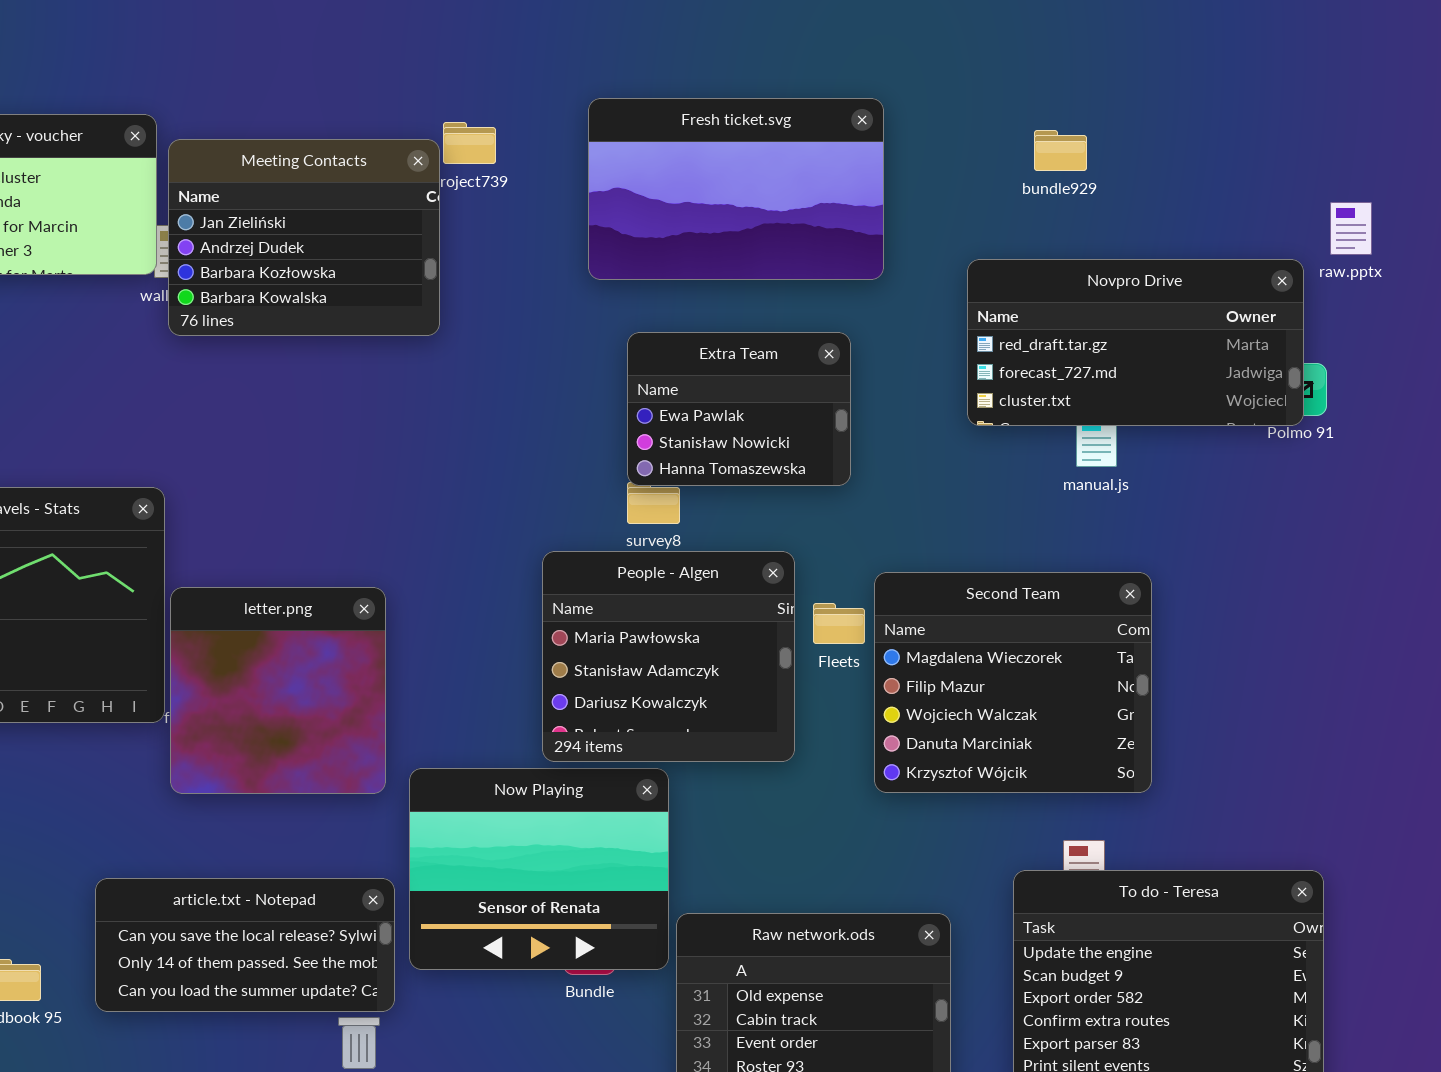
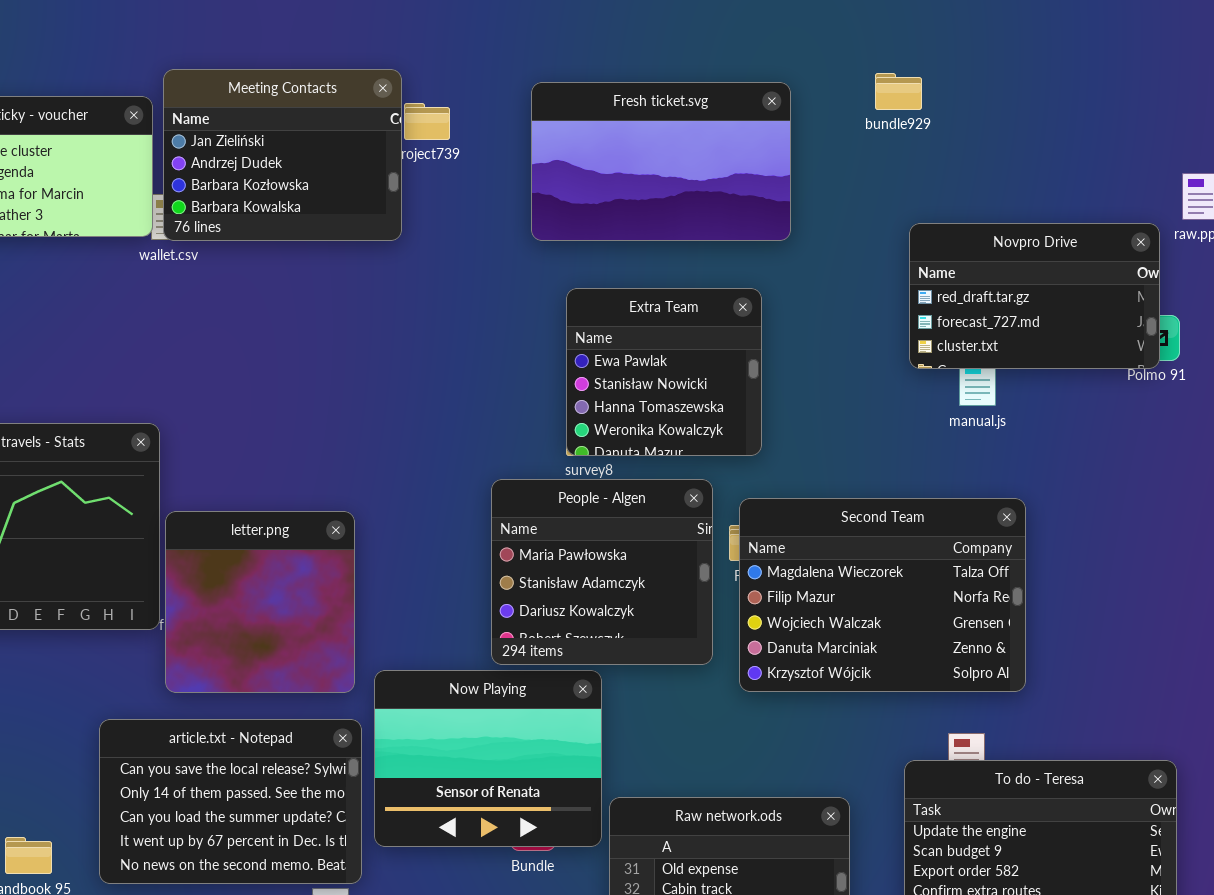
bundle929: [1034,130,1087,171] -> [875,73,922,110], moved
Meeting Contacts: [168,139,440,336] -> [163,69,402,241], moved
Novpro Drive: [967,259,1304,426] -> [909,223,1160,369], resized
Extra Team: [627,332,851,486] -> [566,288,762,456], resized
Second Team: [874,572,1152,793] -> [739,498,1026,692], resized
article.txt - Notepad: [95,878,395,1012] -> [99,719,362,884], resized

